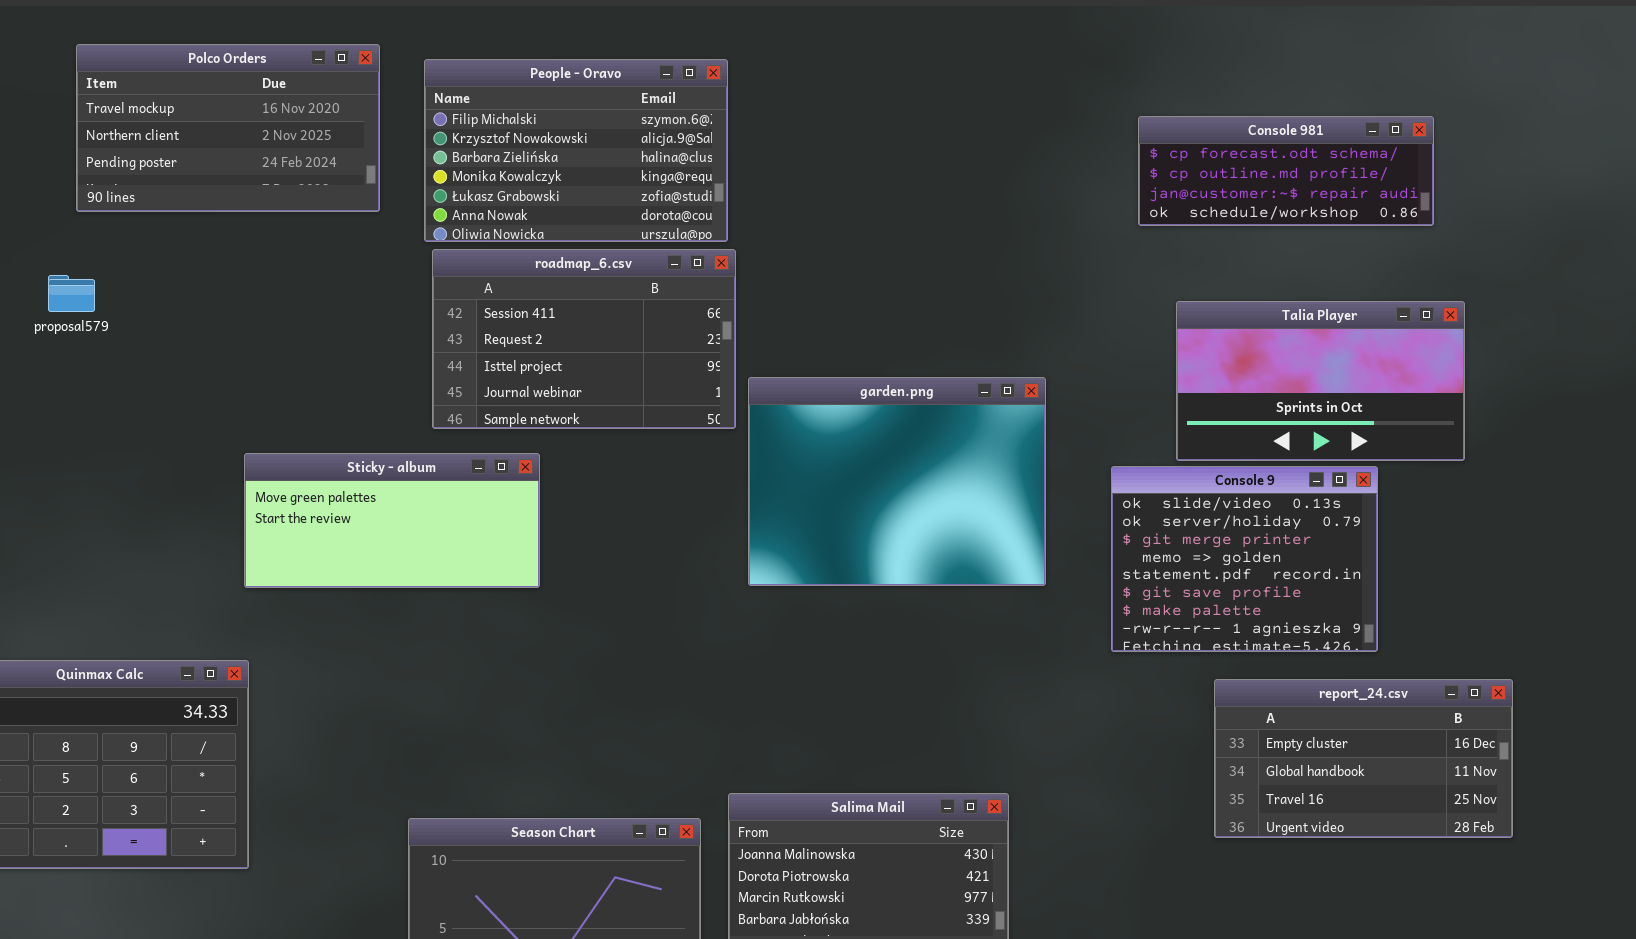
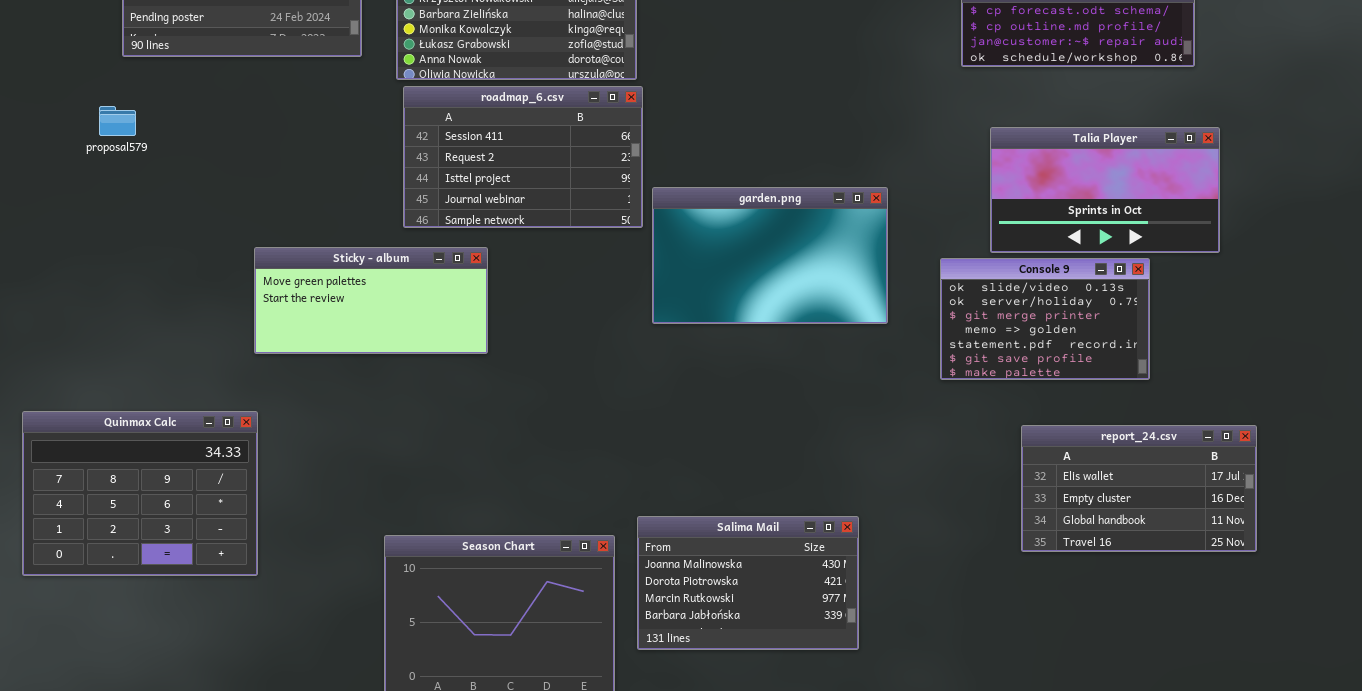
garden.png: [748,377,1046,586] -> [652,187,888,324], resized
Console 9: [1111,466,1378,652] -> [940,258,1150,380], resized
report_24.csv: [1214,679,1513,838] -> [1021,425,1257,552], scrolled up 1 row

